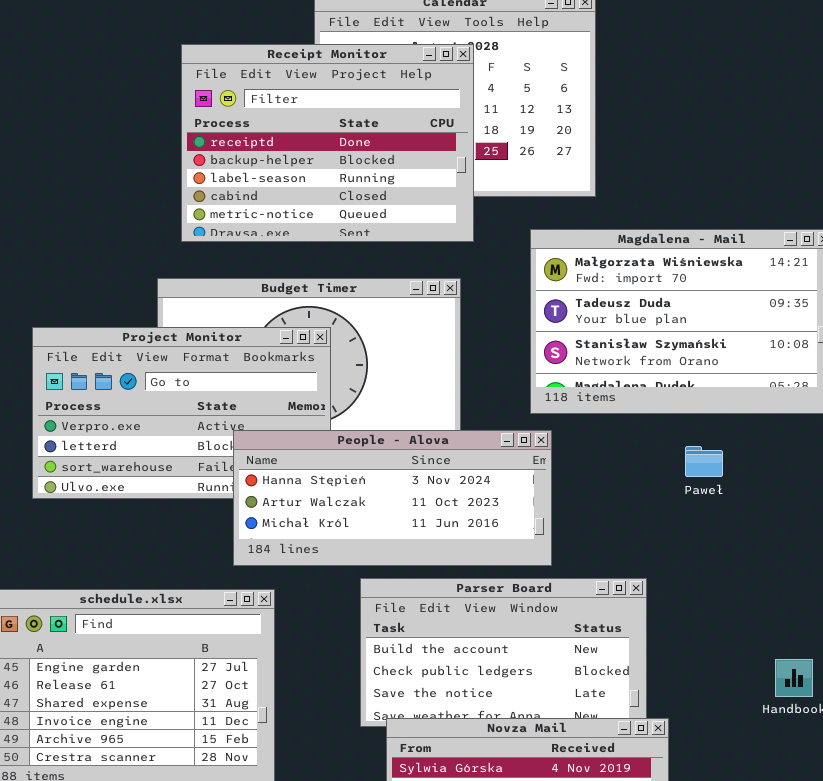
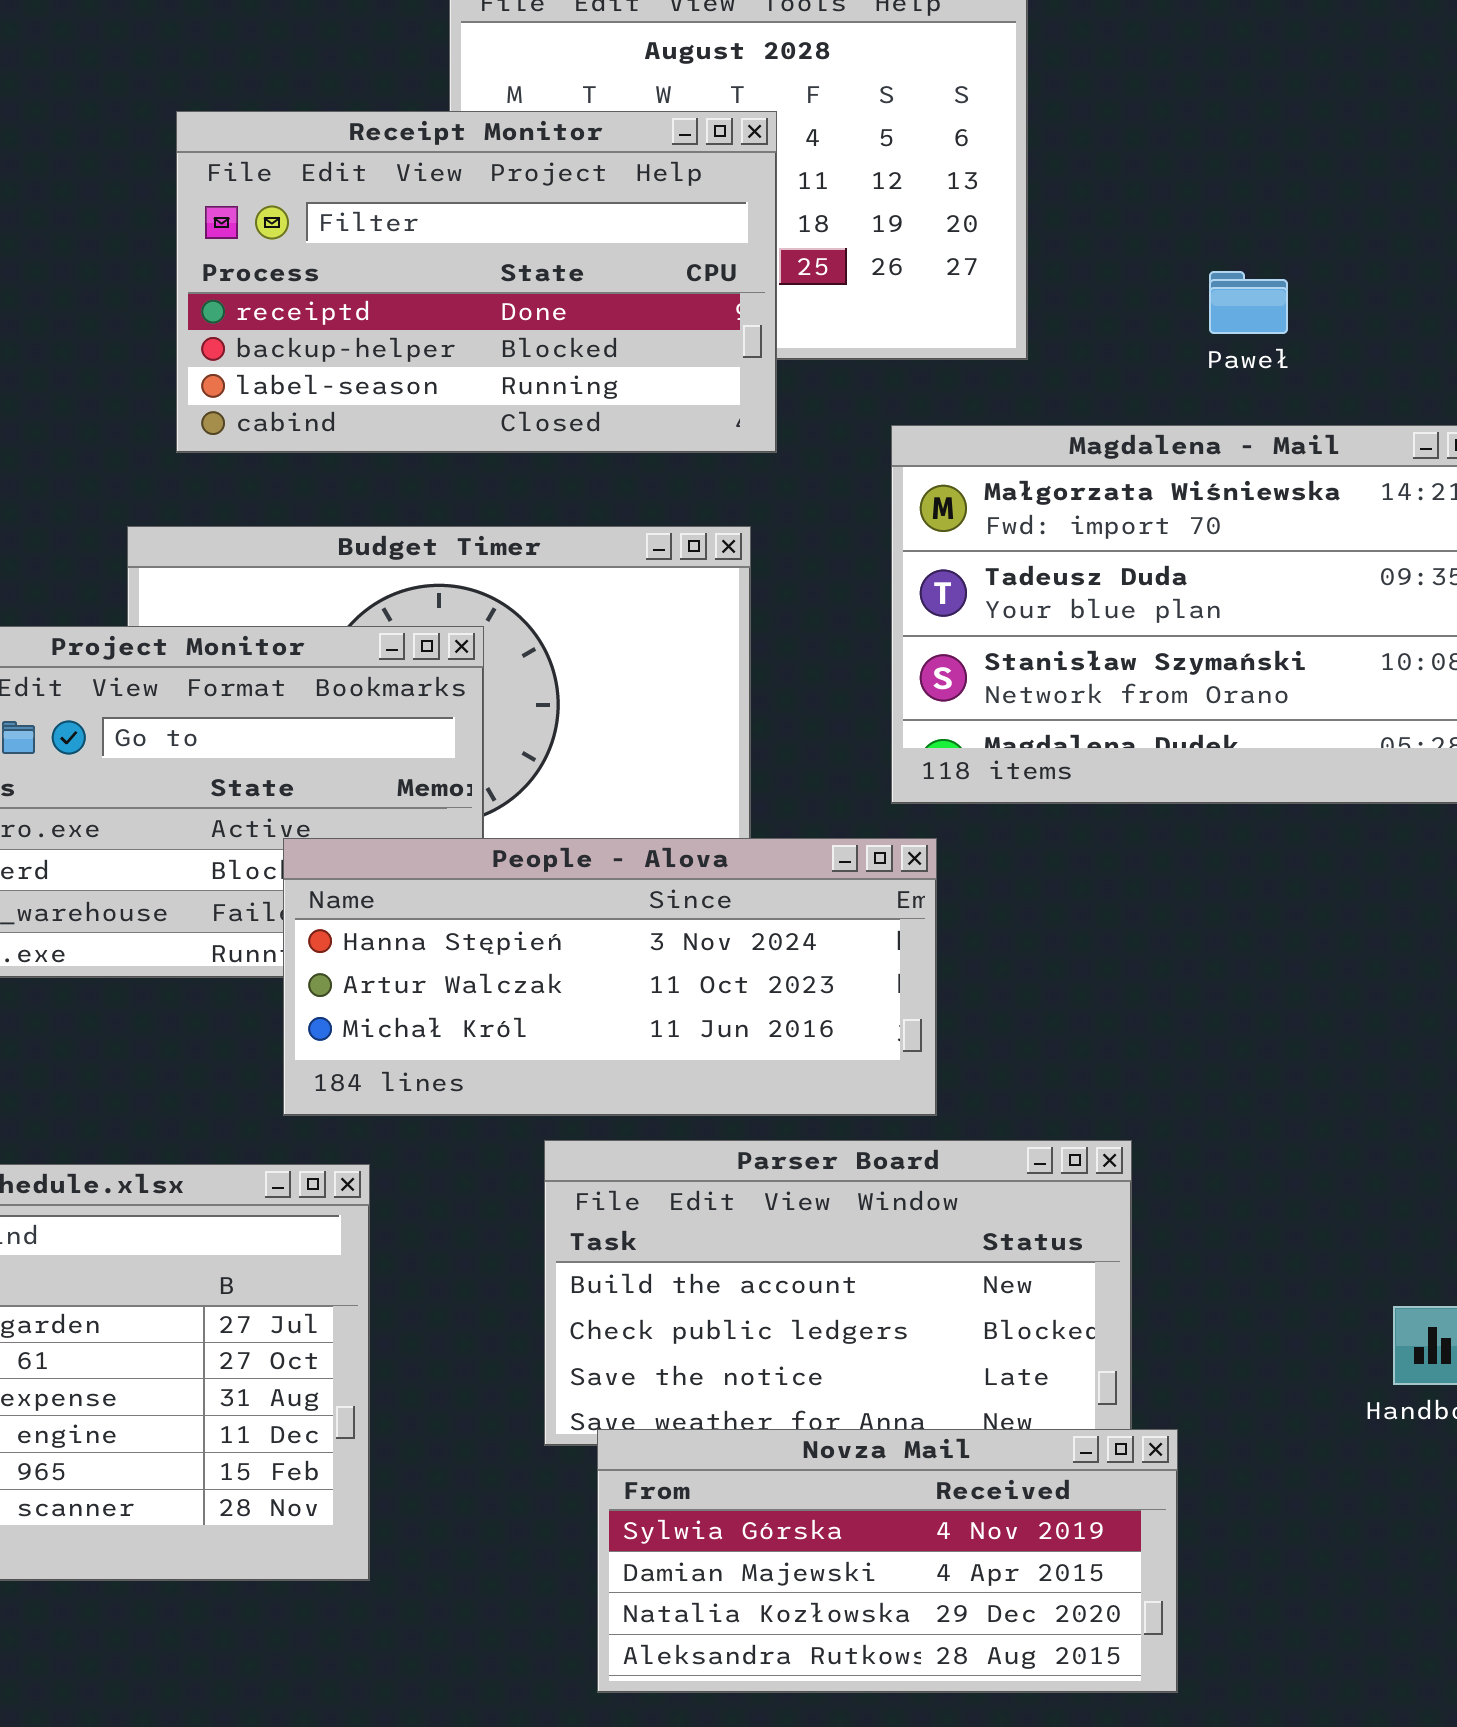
Receipt Monitor: [181,44,474,242] -> [176,111,777,453], resized
Paweł: [685,446,723,477] -> [1209,271,1288,334], moved

